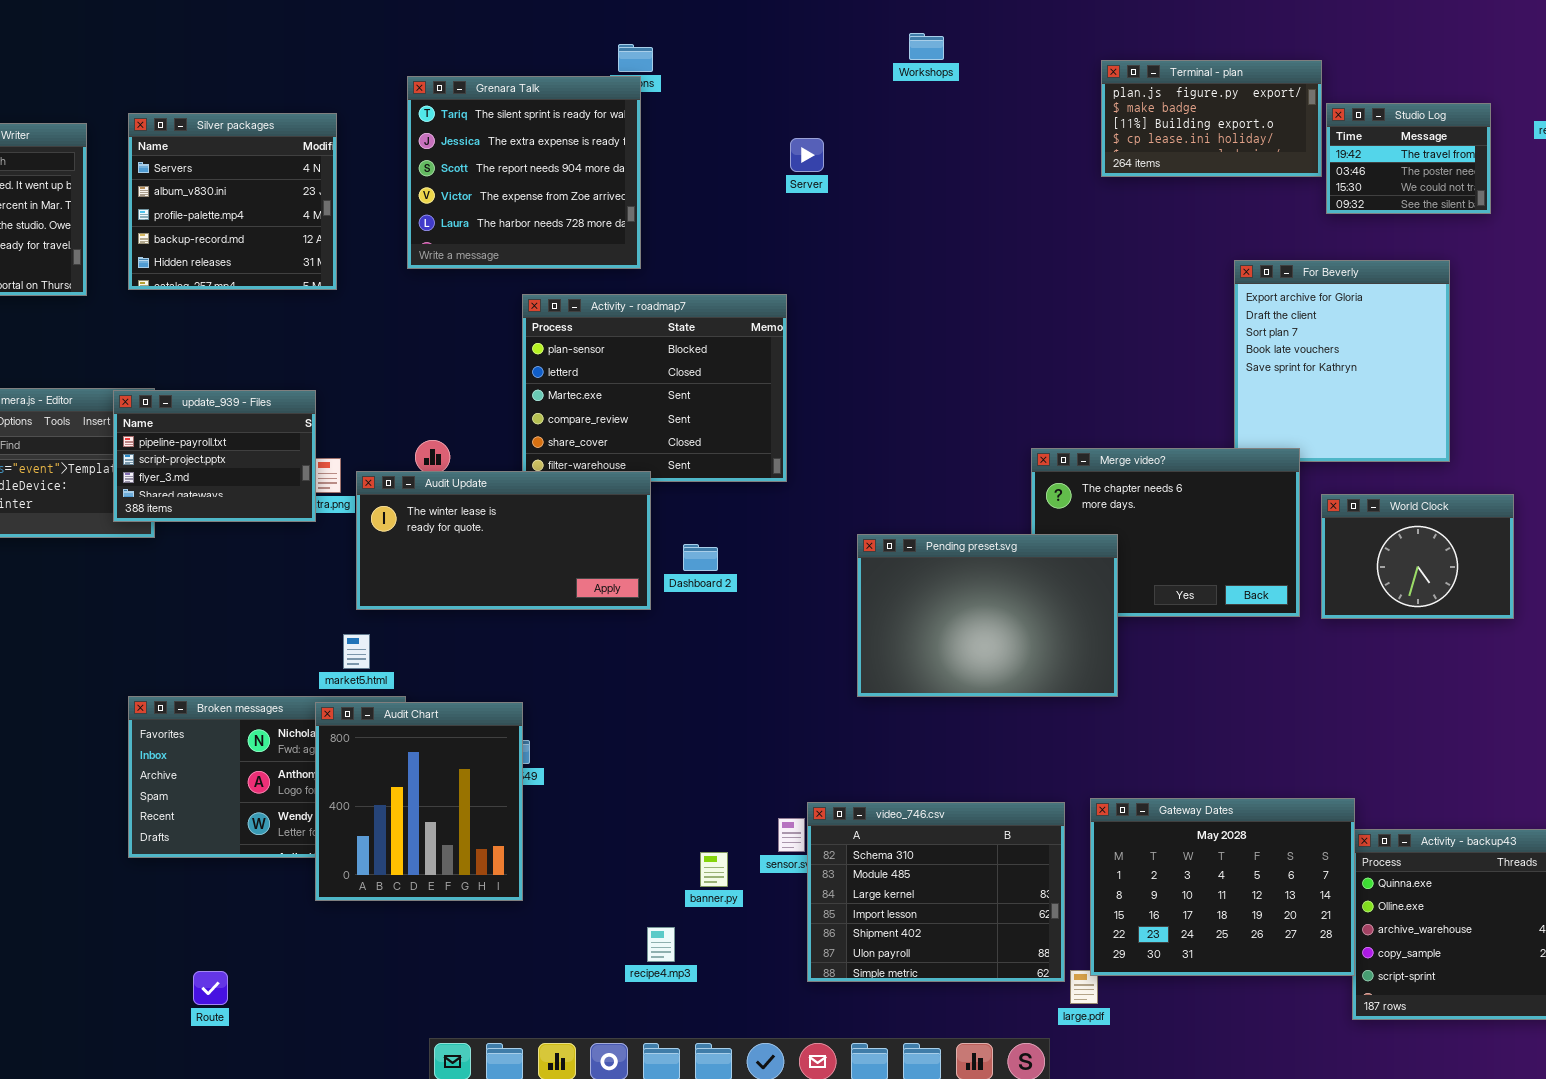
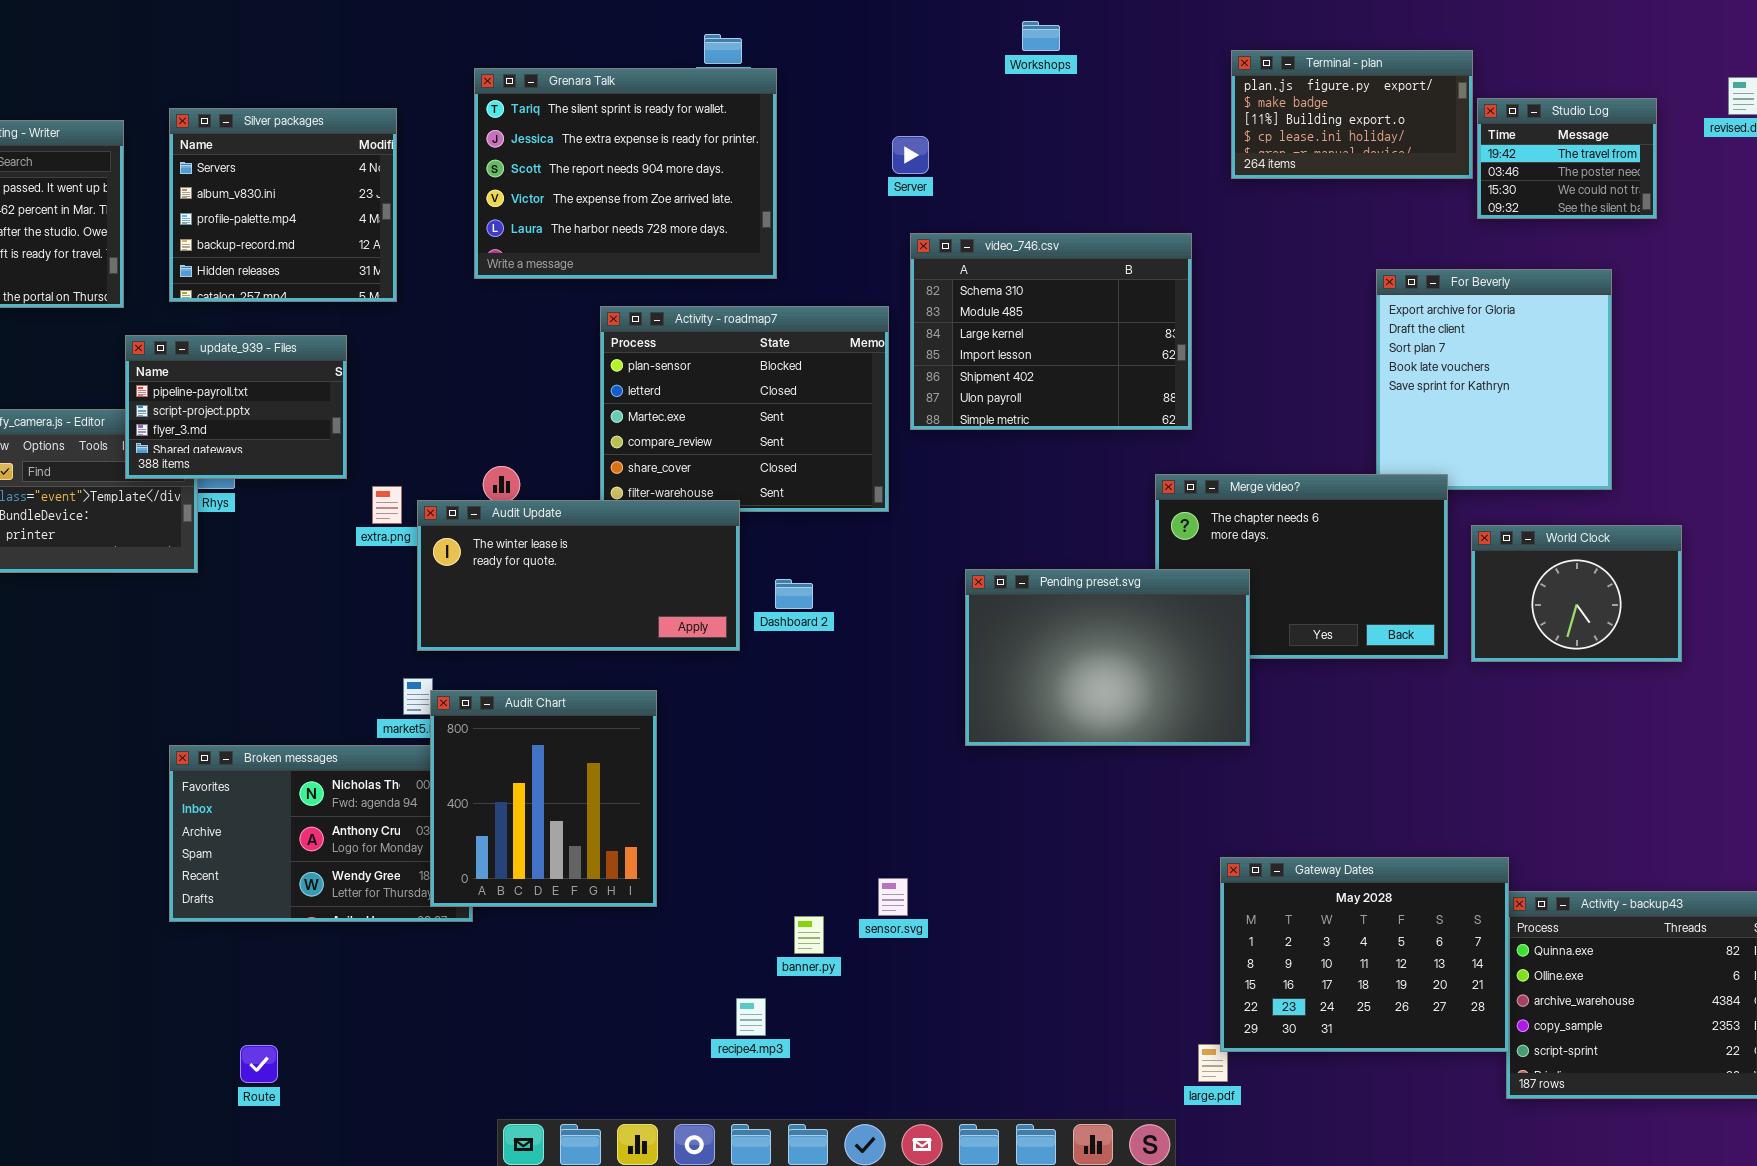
Grenara Talk: [407,76,641,269] -> [474,68,777,279], resized
update_939 - Files: [113,390,316,522] -> [125,335,347,479], moved
Audit Chart: [315,702,523,901] -> [430,690,657,907], moved
video_746.csv: [807,802,1065,982] -> [910,233,1192,430], moved

